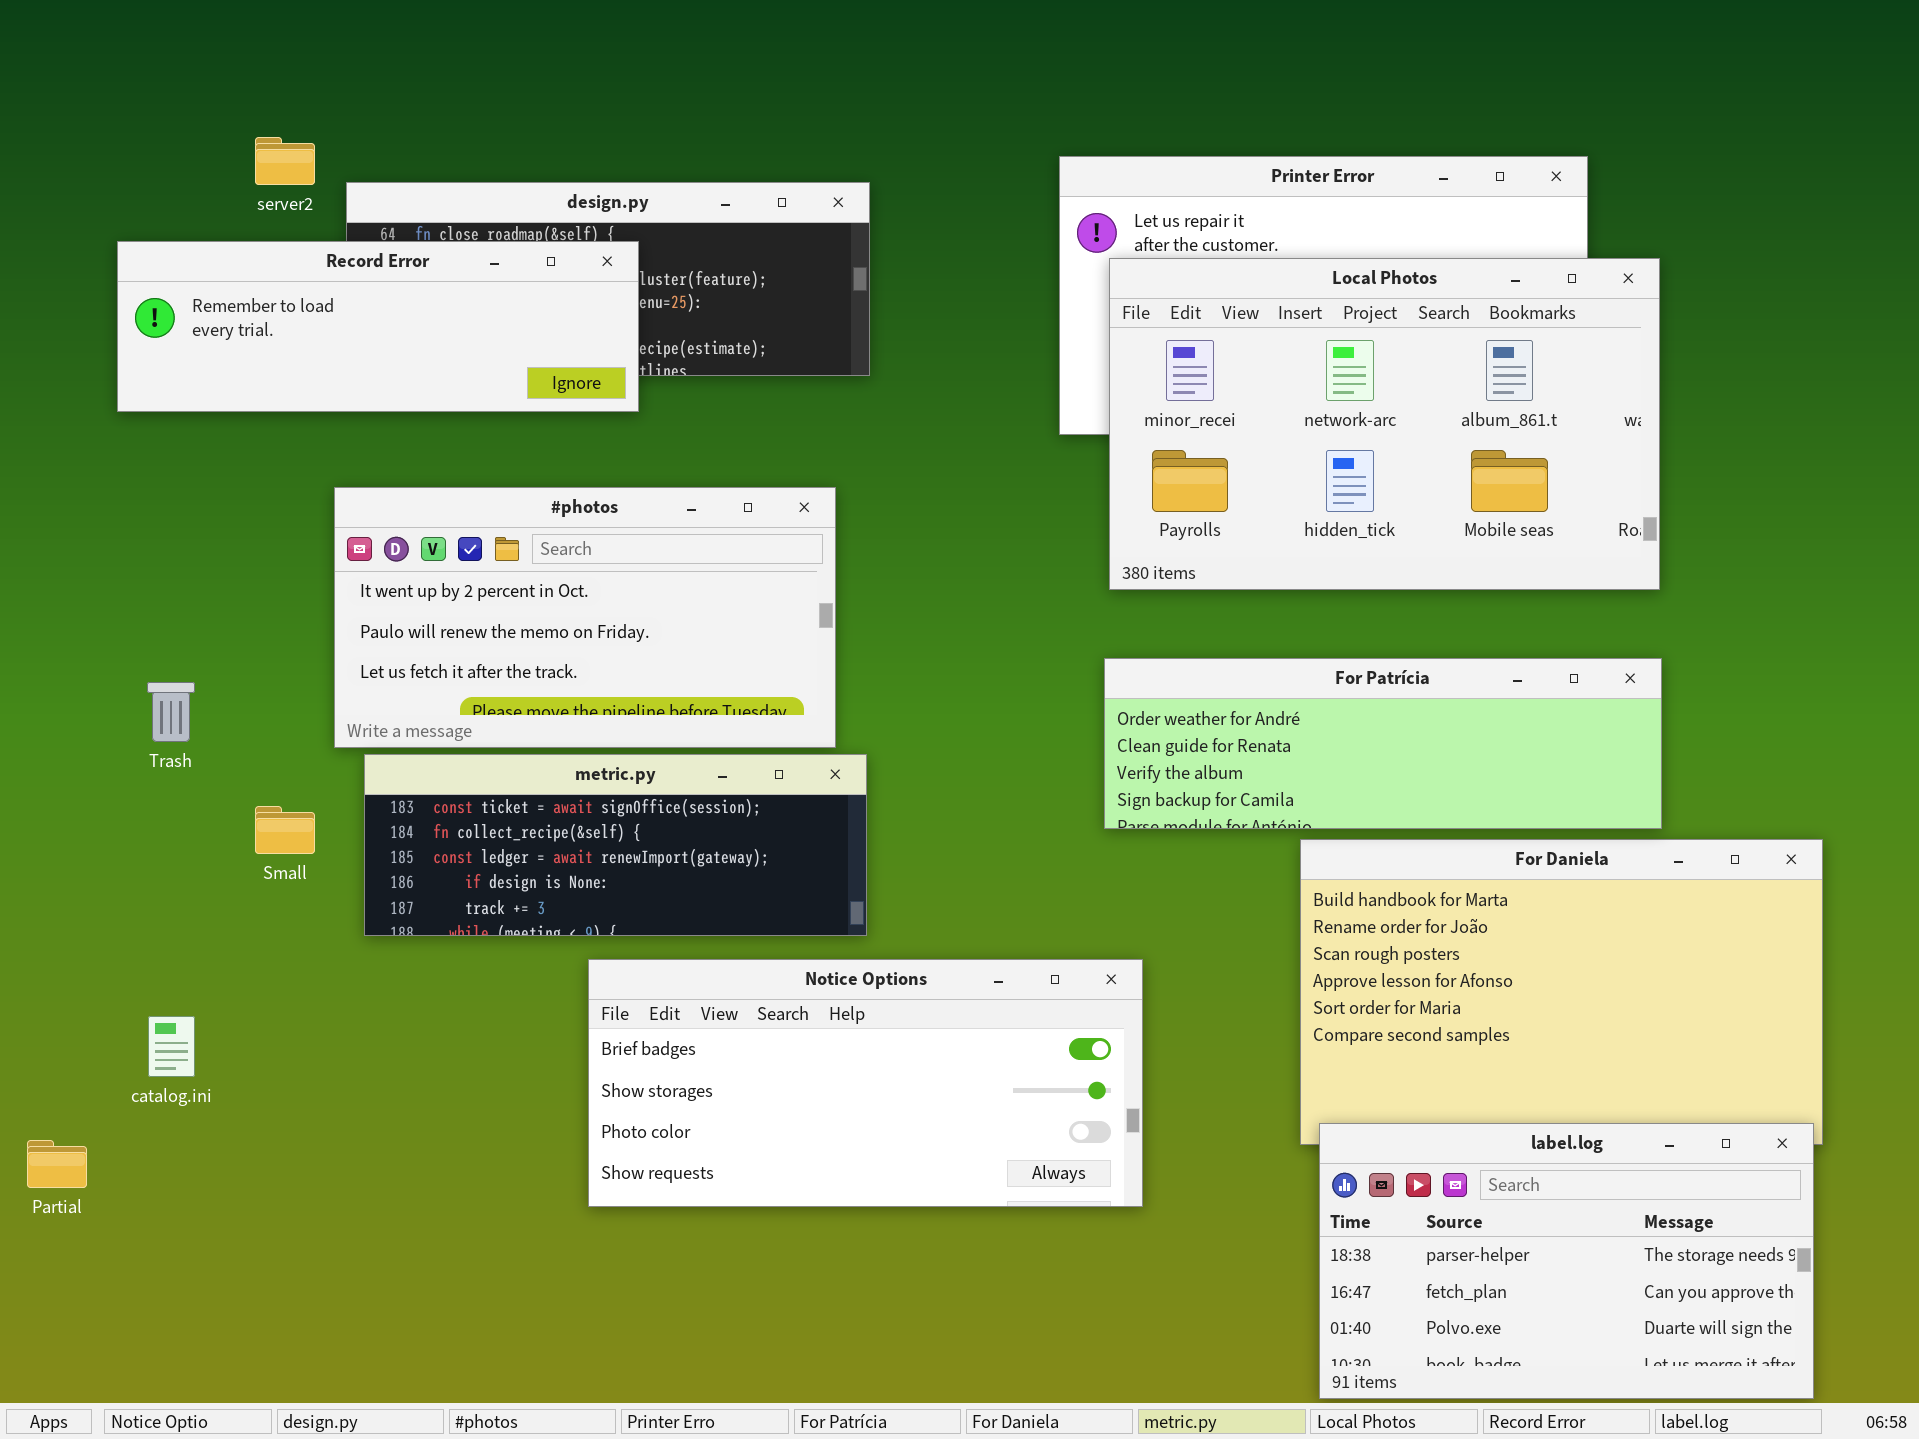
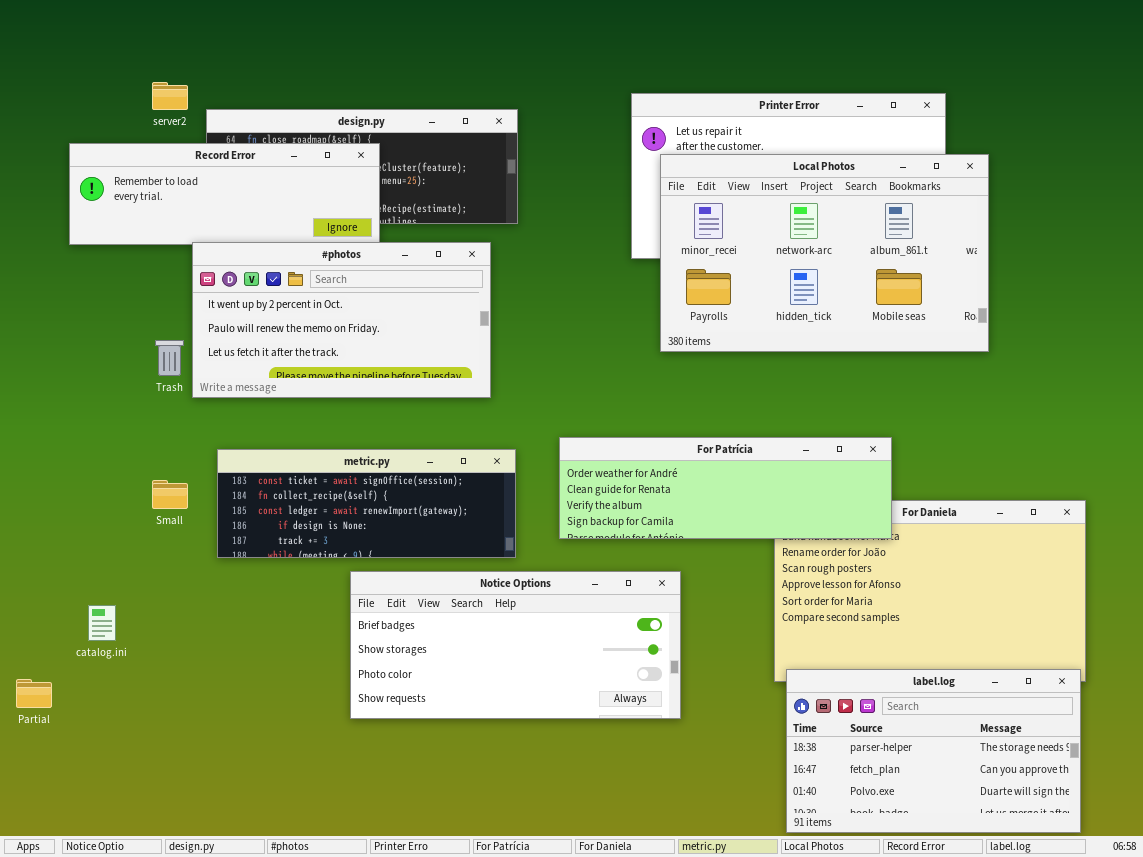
#photos: [334,487,836,748] -> [192,242,491,398], moved
For Patrícia: [1104,658,1662,829] -> [559,437,892,539], moved
Trash: [147,682,195,742] -> [155,340,184,376], moved

